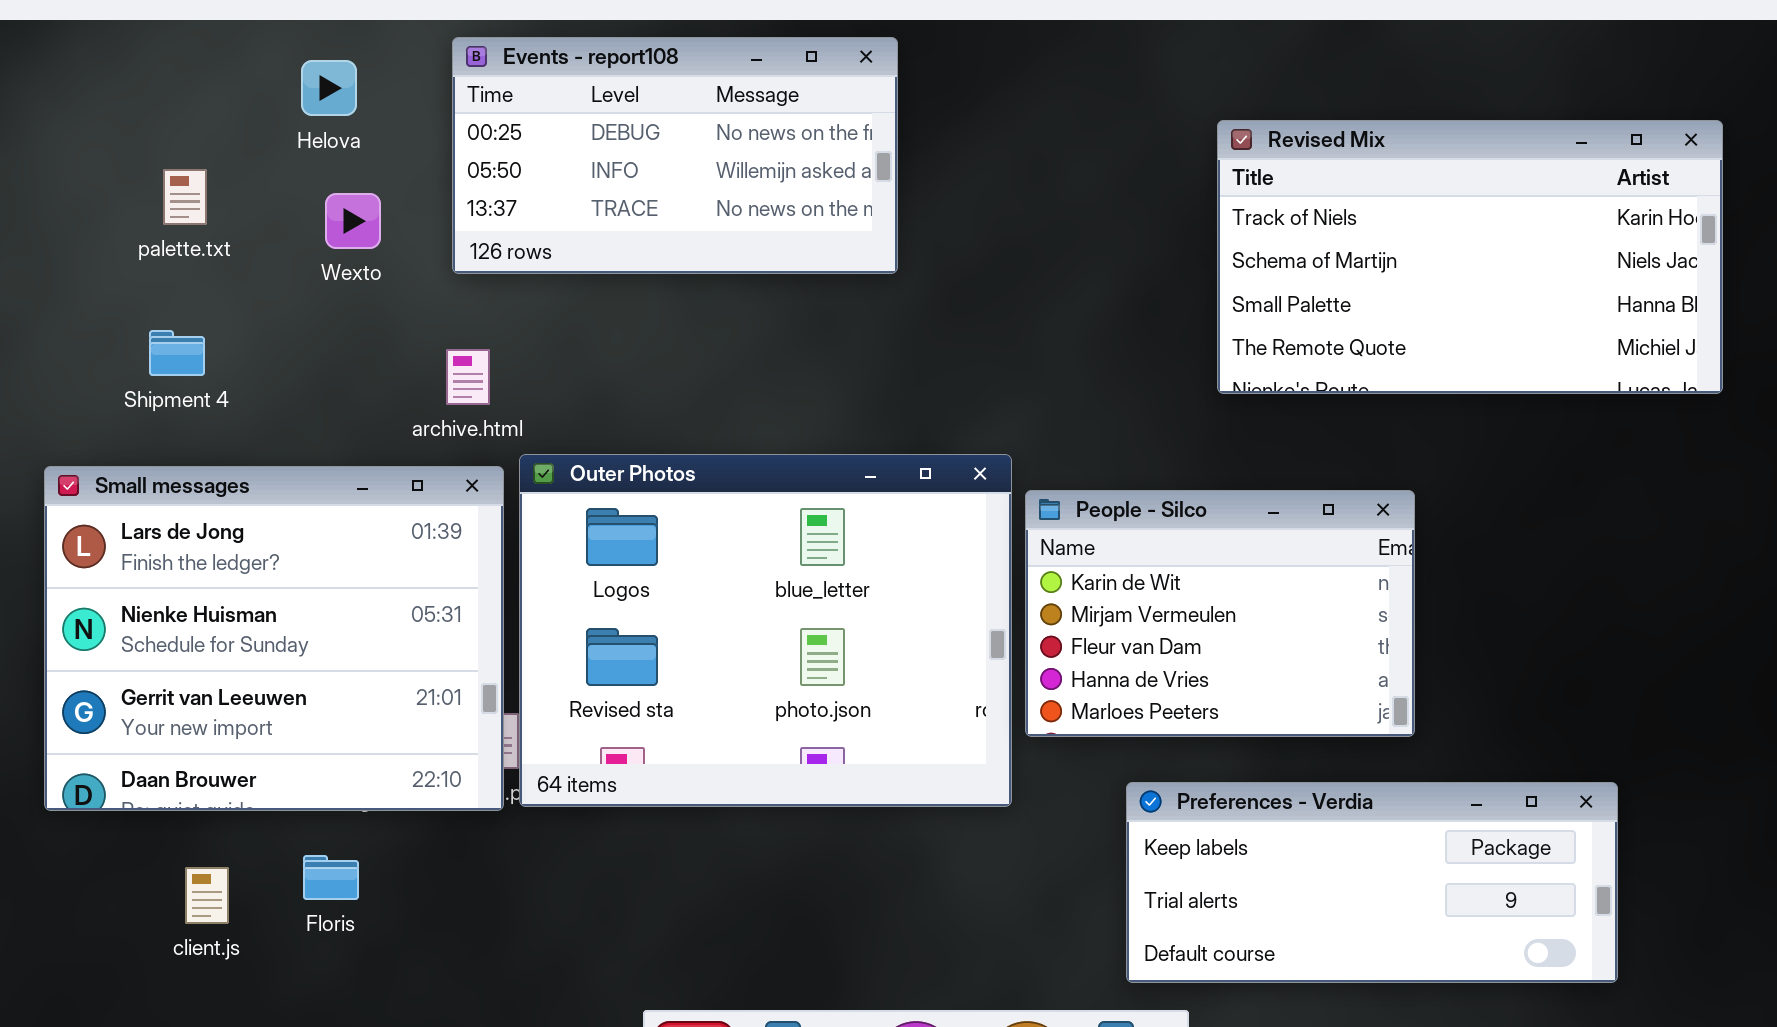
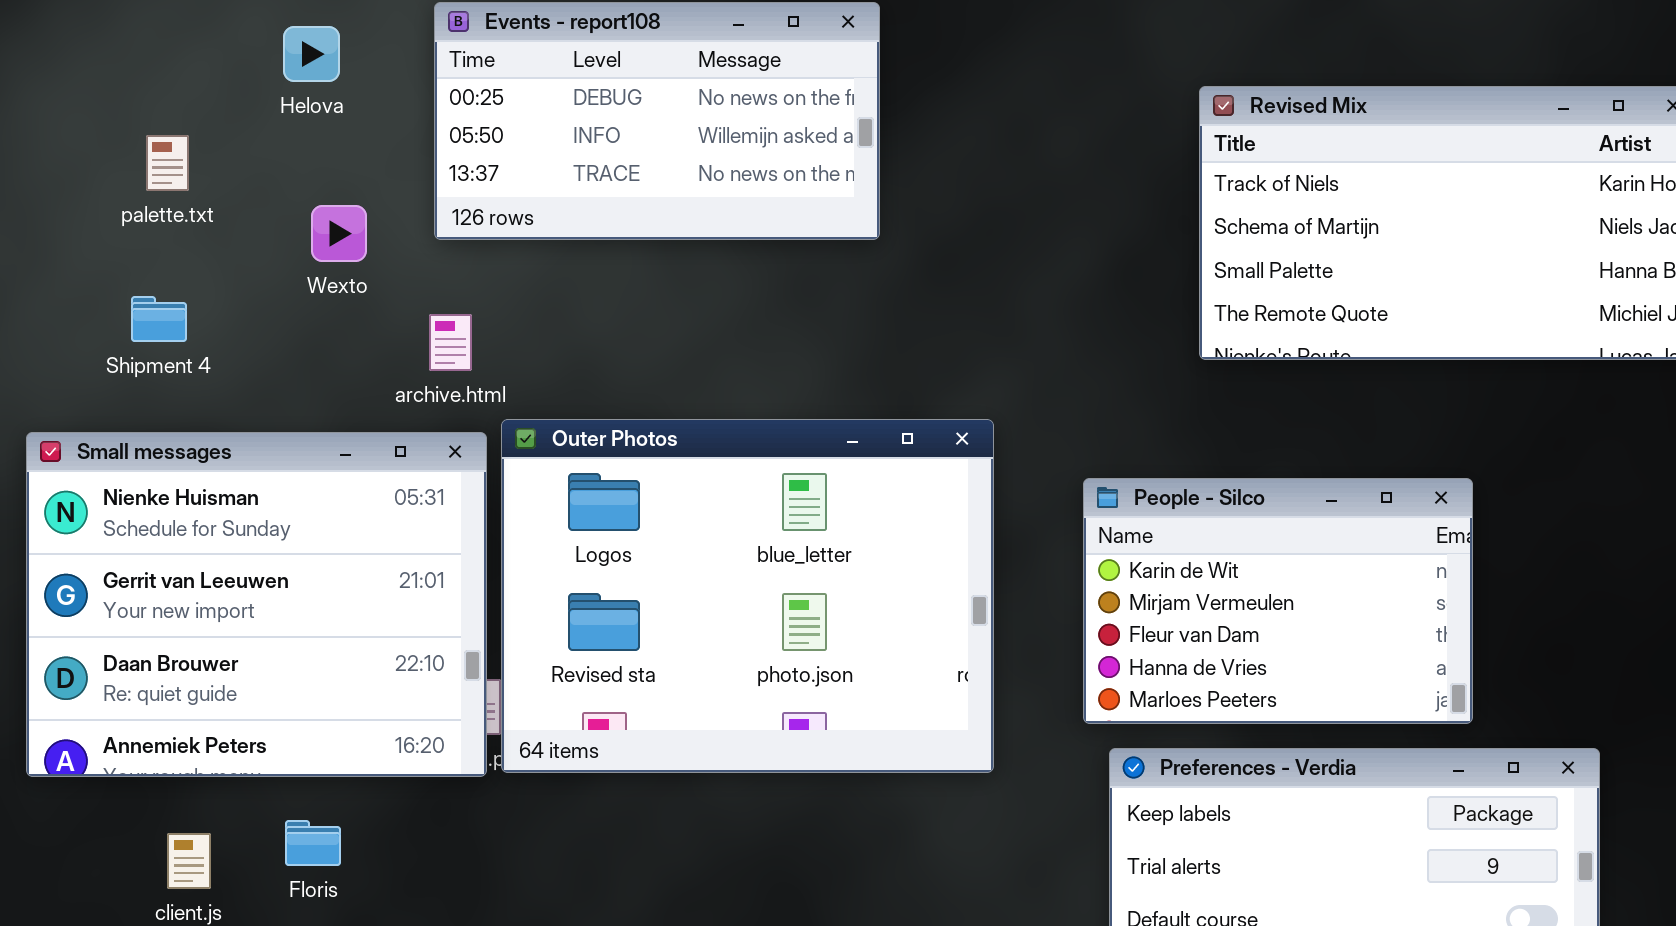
Wexto: [325,193,381,249] -> [311,205,367,262], moved
Small messages: [44,466,504,811] -> [26,432,487,777], scrolled down 1 row
People - Silco: [1025,490,1415,737] -> [1083,478,1473,724], moved

